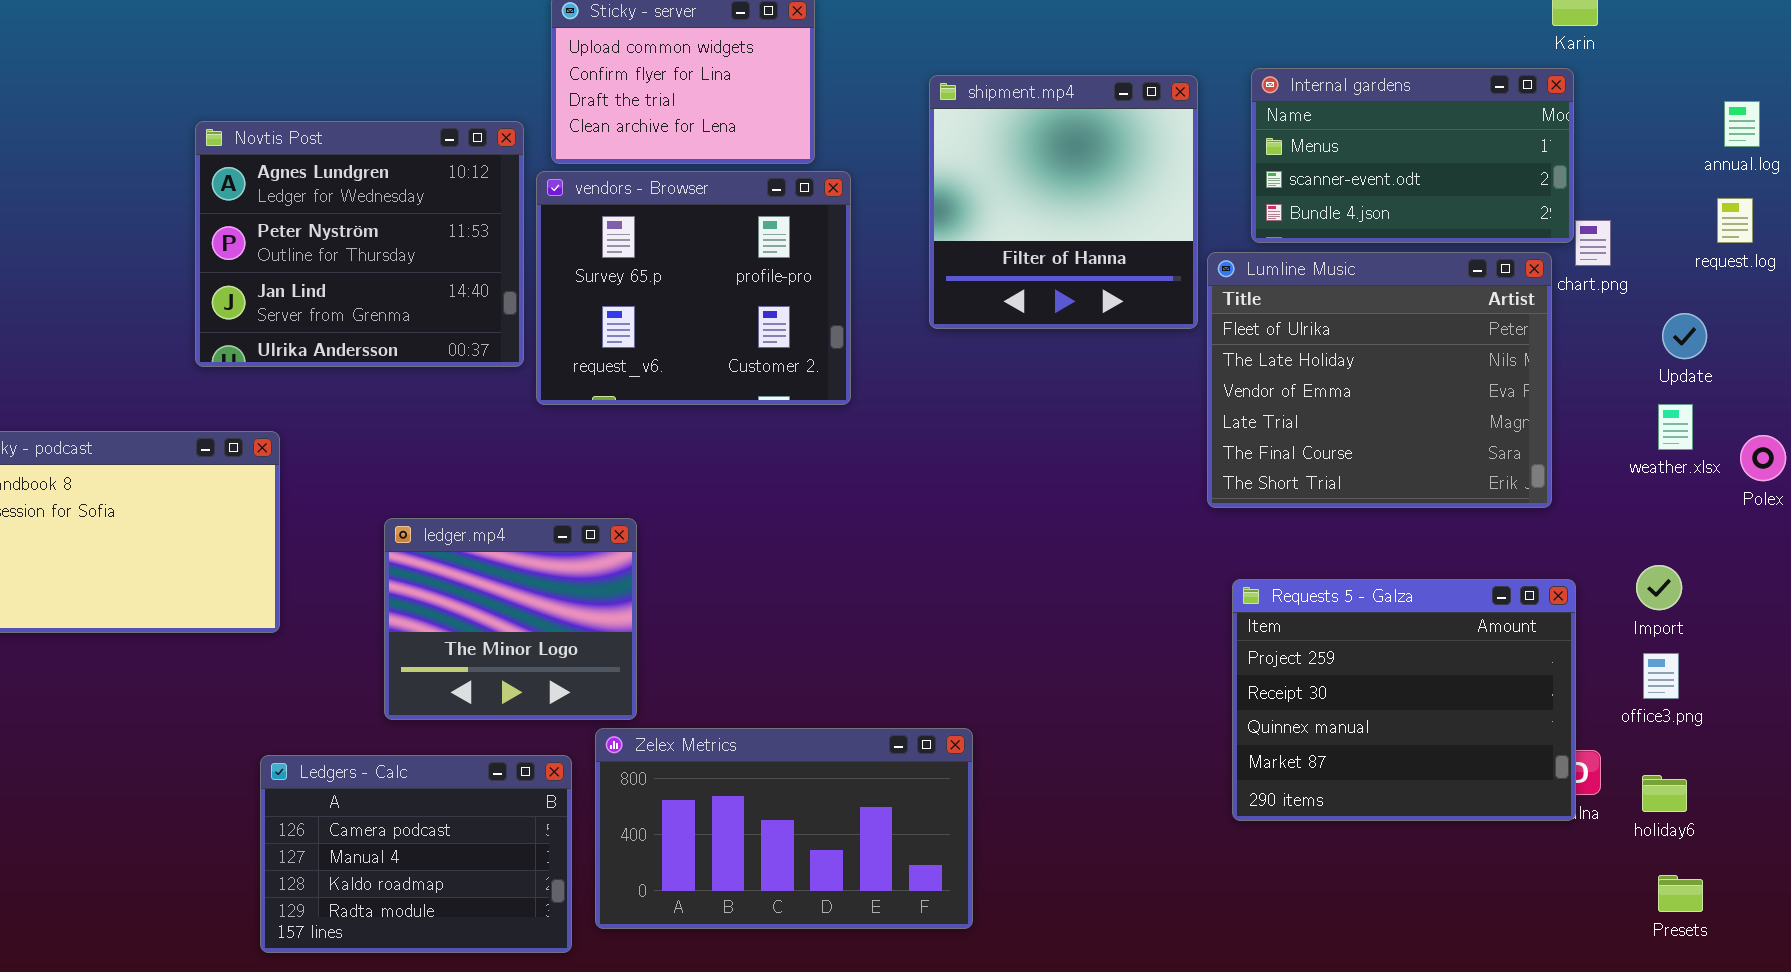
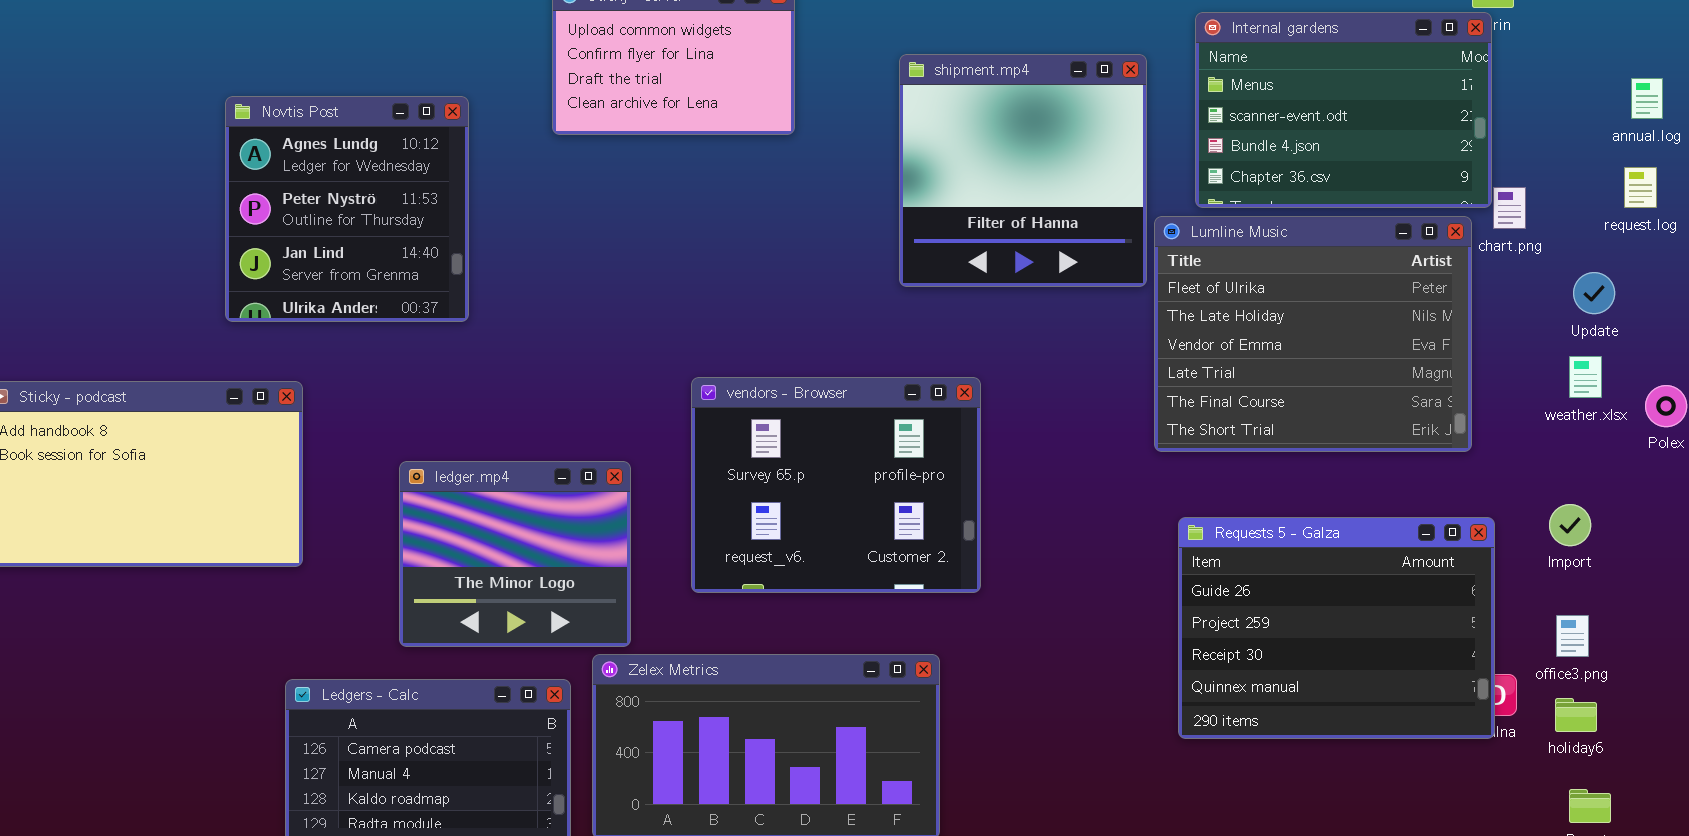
Internal gardens: [1251,68,1574,243] -> [1195,12,1492,208], resized
Novtis Post: [195,121,524,367] -> [225,96,469,322], resized
vendors - Browser: [536,171,851,405] -> [691,377,981,593], moved
Requests 5 - Galza: [1232,579,1576,821] -> [1178,517,1495,739], scrolled up 1 row
office3.png: [1643,653,1679,699] -> [1556,615,1589,657], moved

